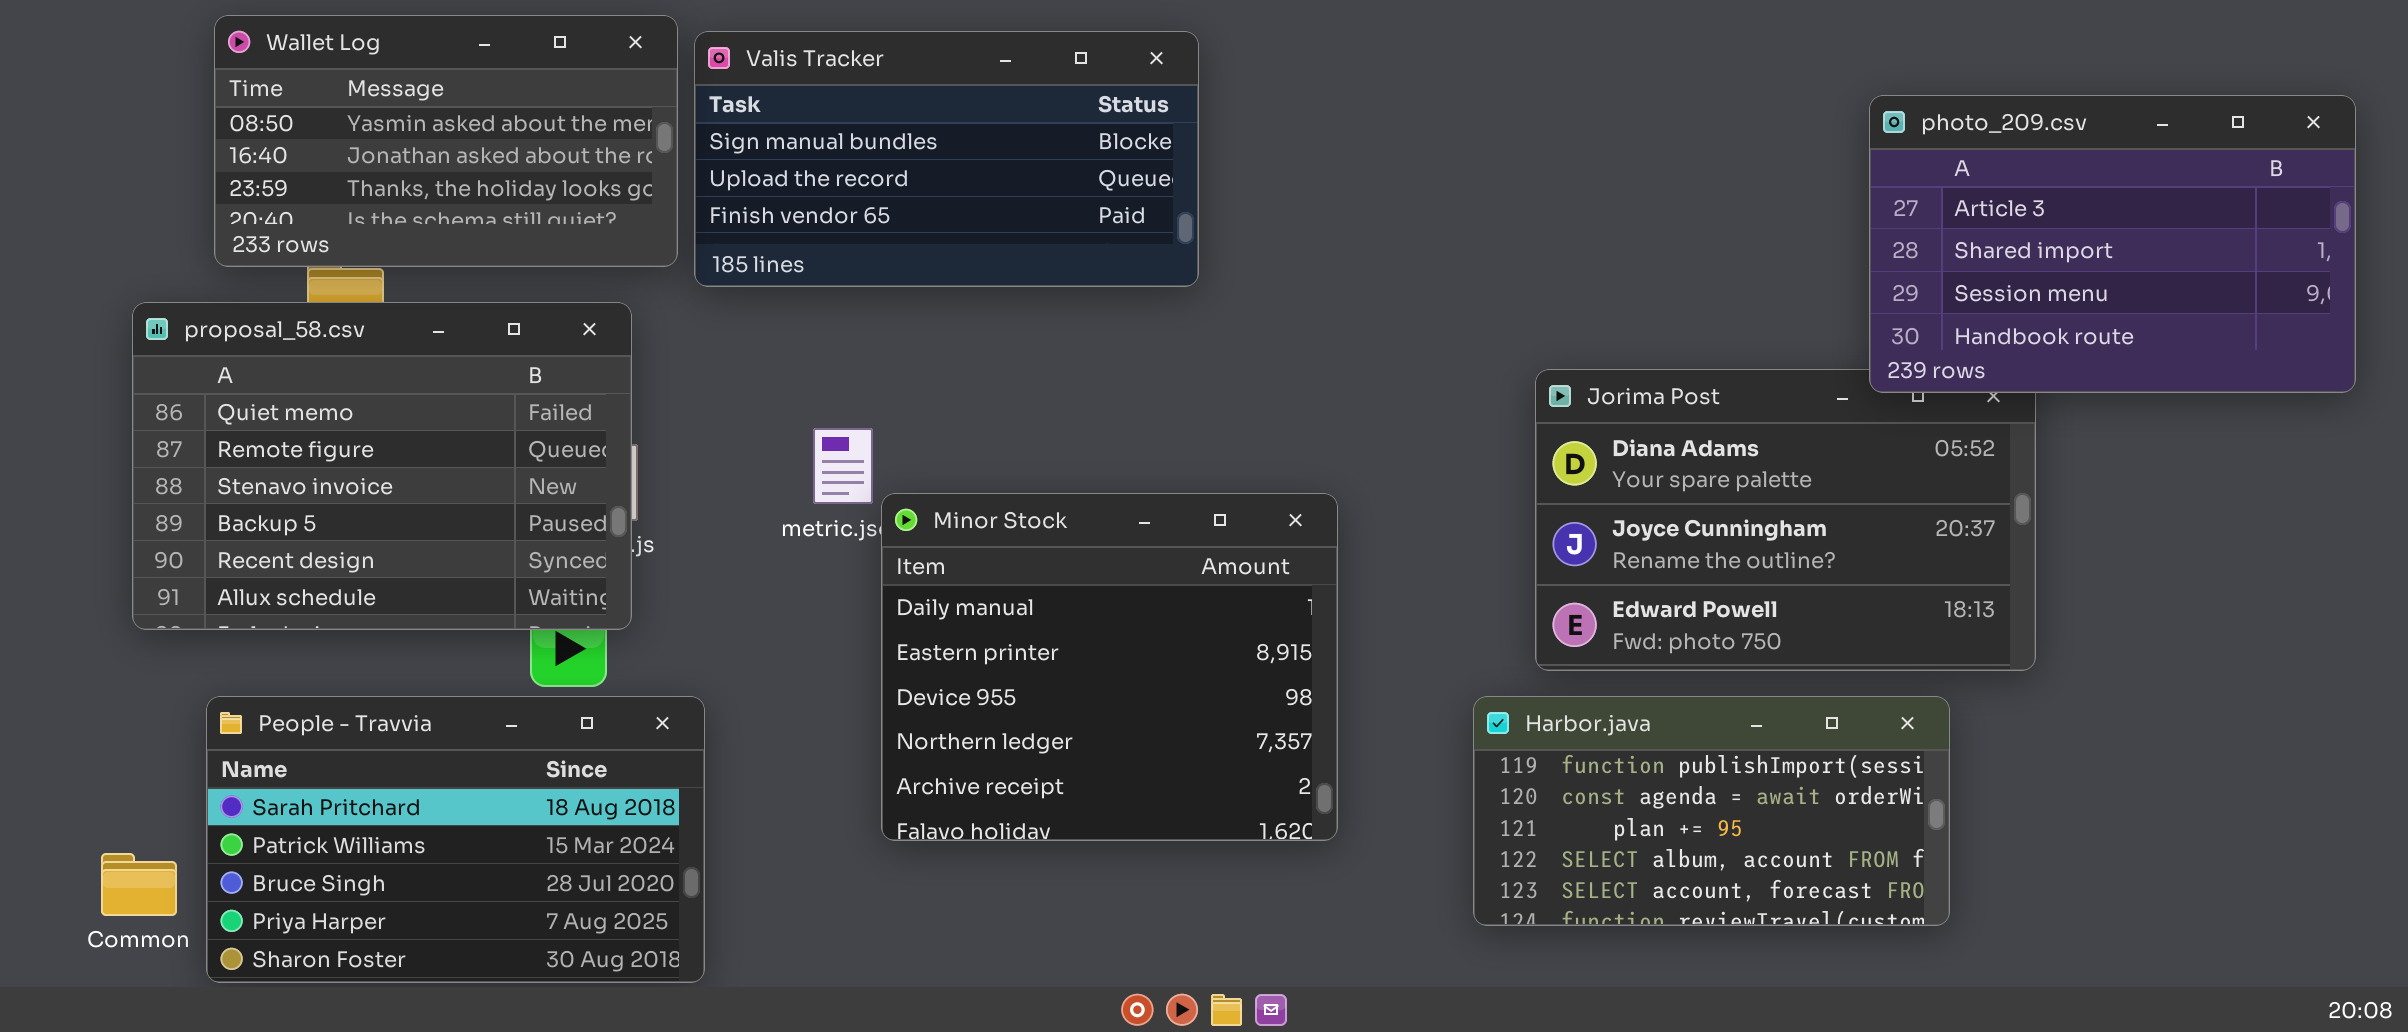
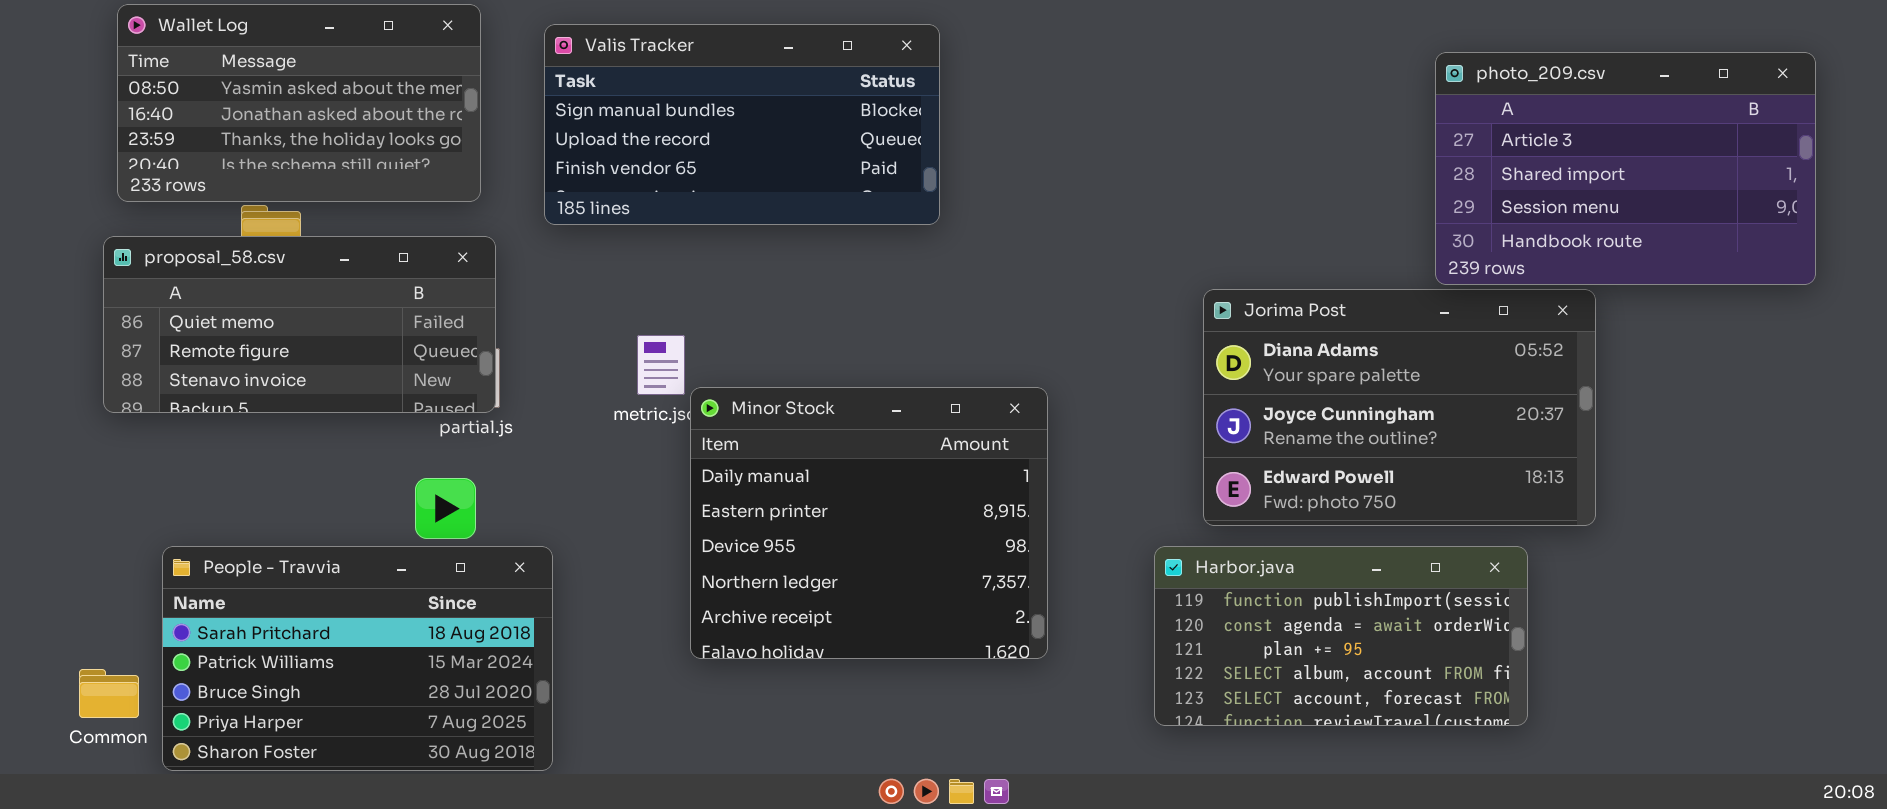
Wallet Log: [214,15,678,267] -> [117,4,481,202], moved
photo_209.csv: [1869,95,2356,393] -> [1435,52,1816,285], moved
proposal_58.csv: [132,302,632,630] -> [103,236,496,413], resized

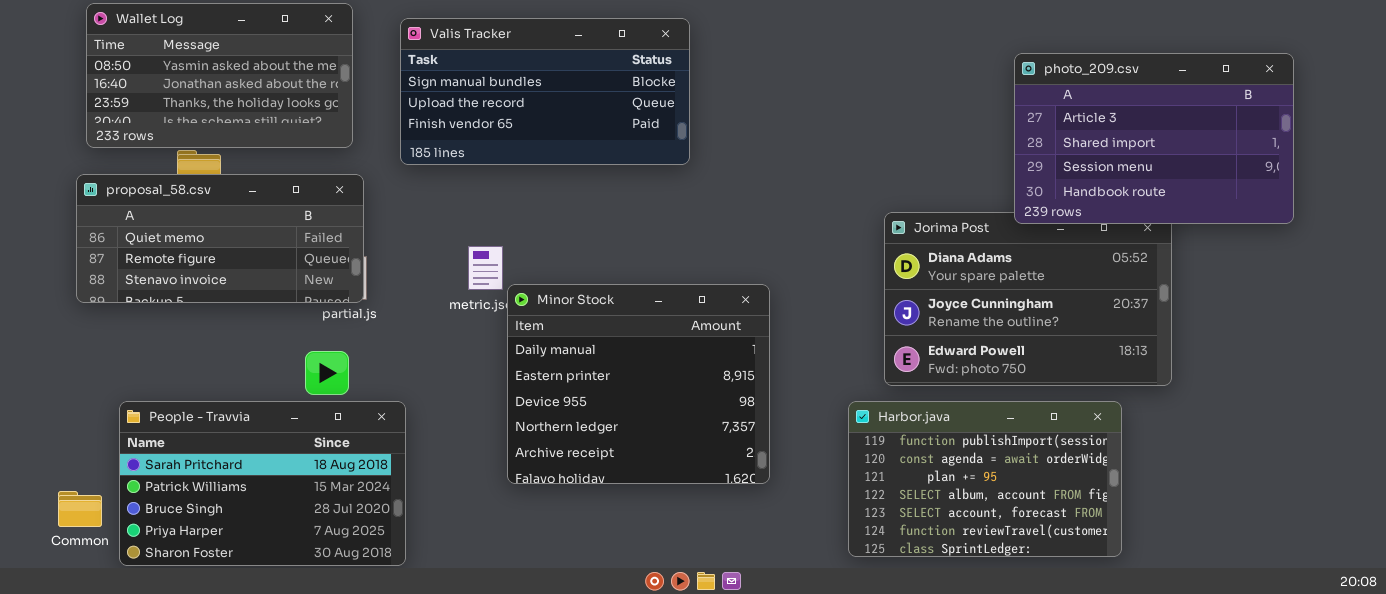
photo_209.csv: [1435,52,1816,285] -> [1014,53,1294,224], moved
Harbor.java: [1154,546,1528,726] -> [848,401,1122,557], resized

